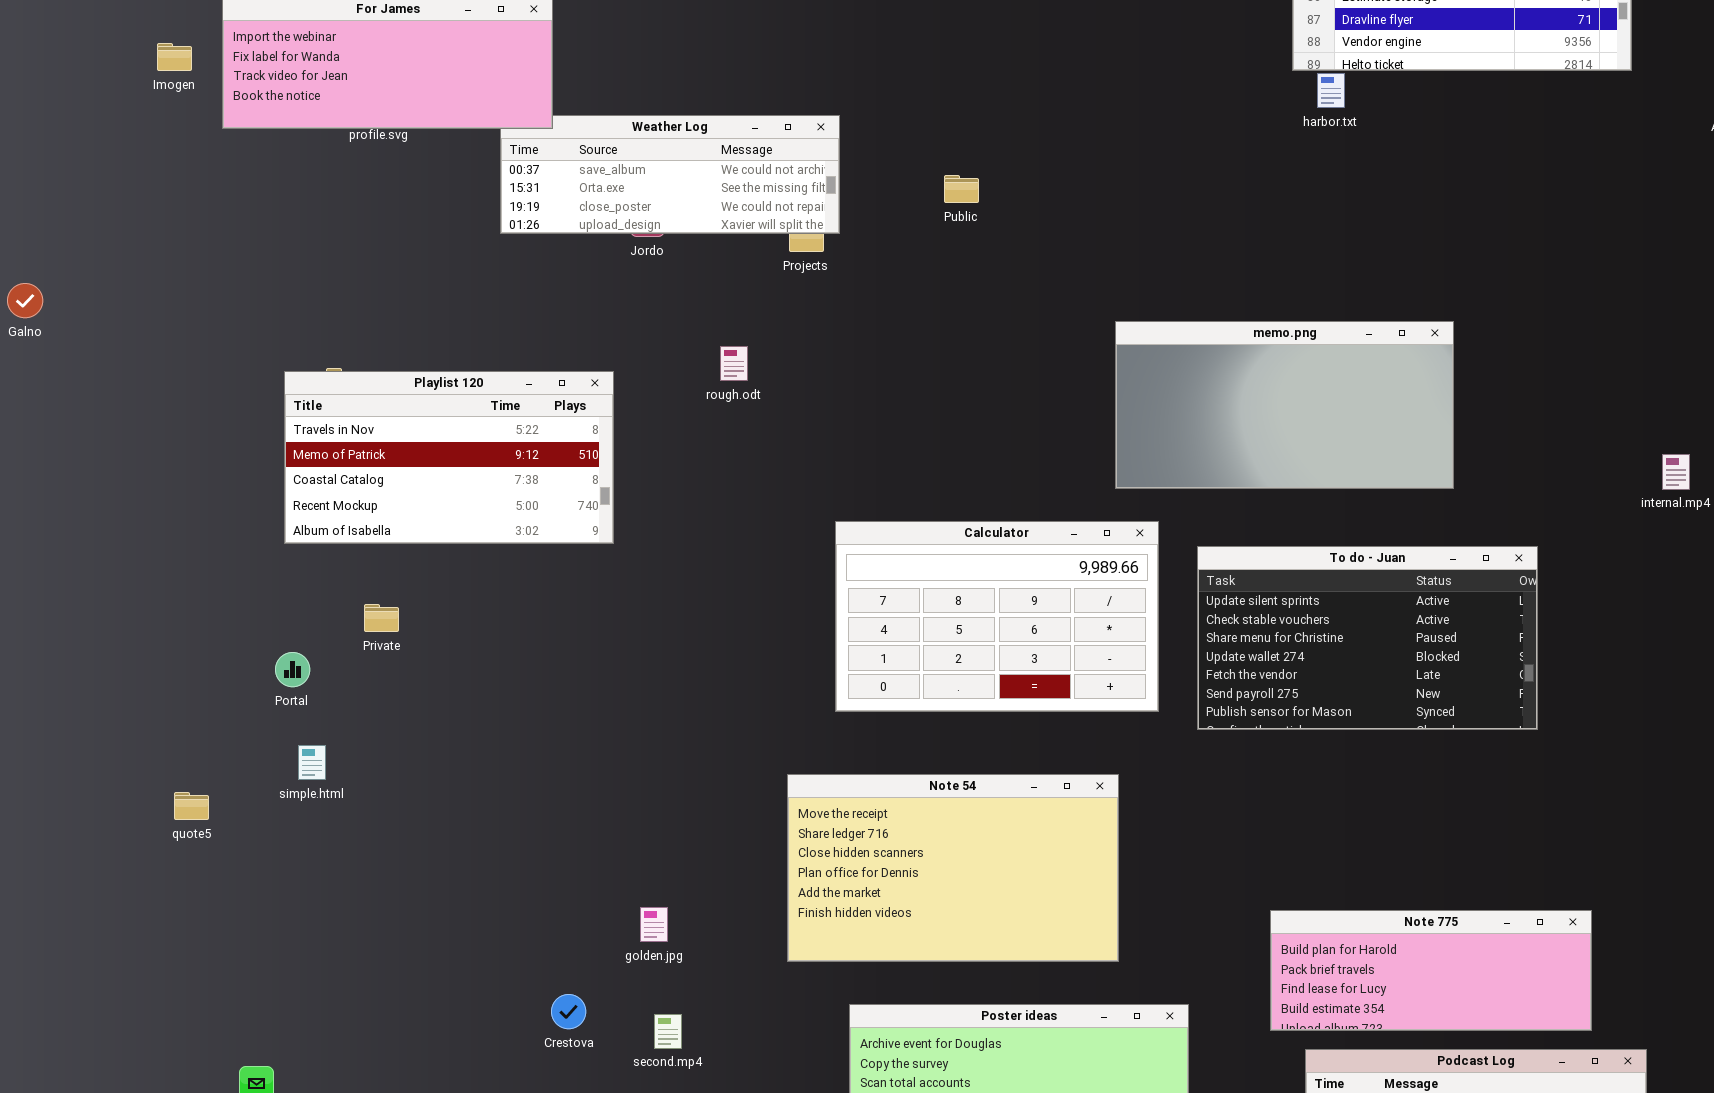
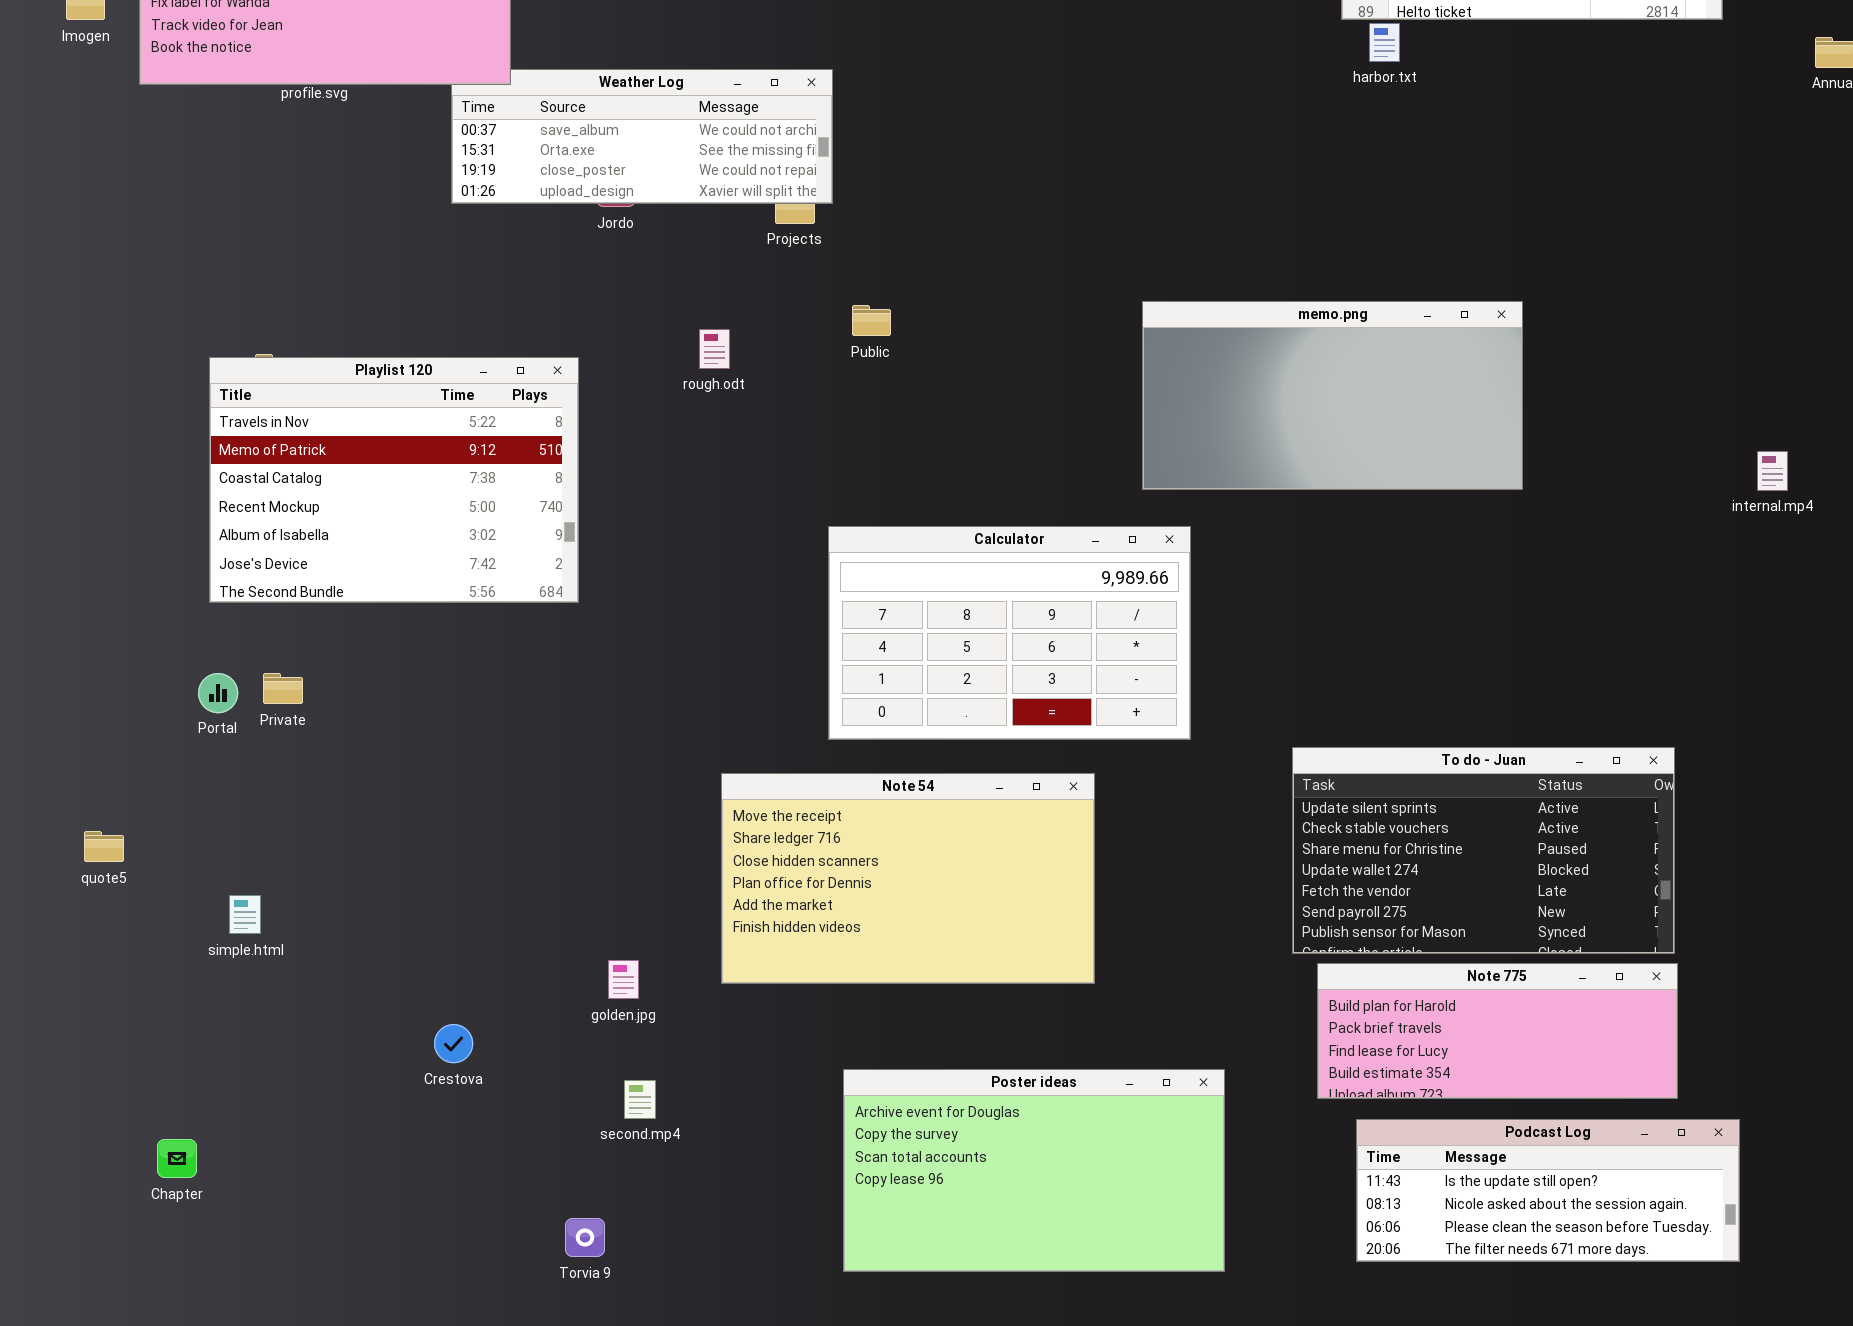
Public: [944,175,979,203] -> [852,305,891,336], moved
Playlist 120: [284,371,614,544] -> [209,357,579,603], resized
To do - Juan: [1197,546,1538,730] -> [1292,747,1675,954], moved
Private: [364,604,399,632] -> [263,673,303,704], moved
simple.html: [298,745,326,780] -> [229,895,261,934], moved
Note 54: [787,774,1119,962] -> [721,773,1095,984], moved
Crestova: [551,994,586,1029] -> [434,1024,473,1063], moved

